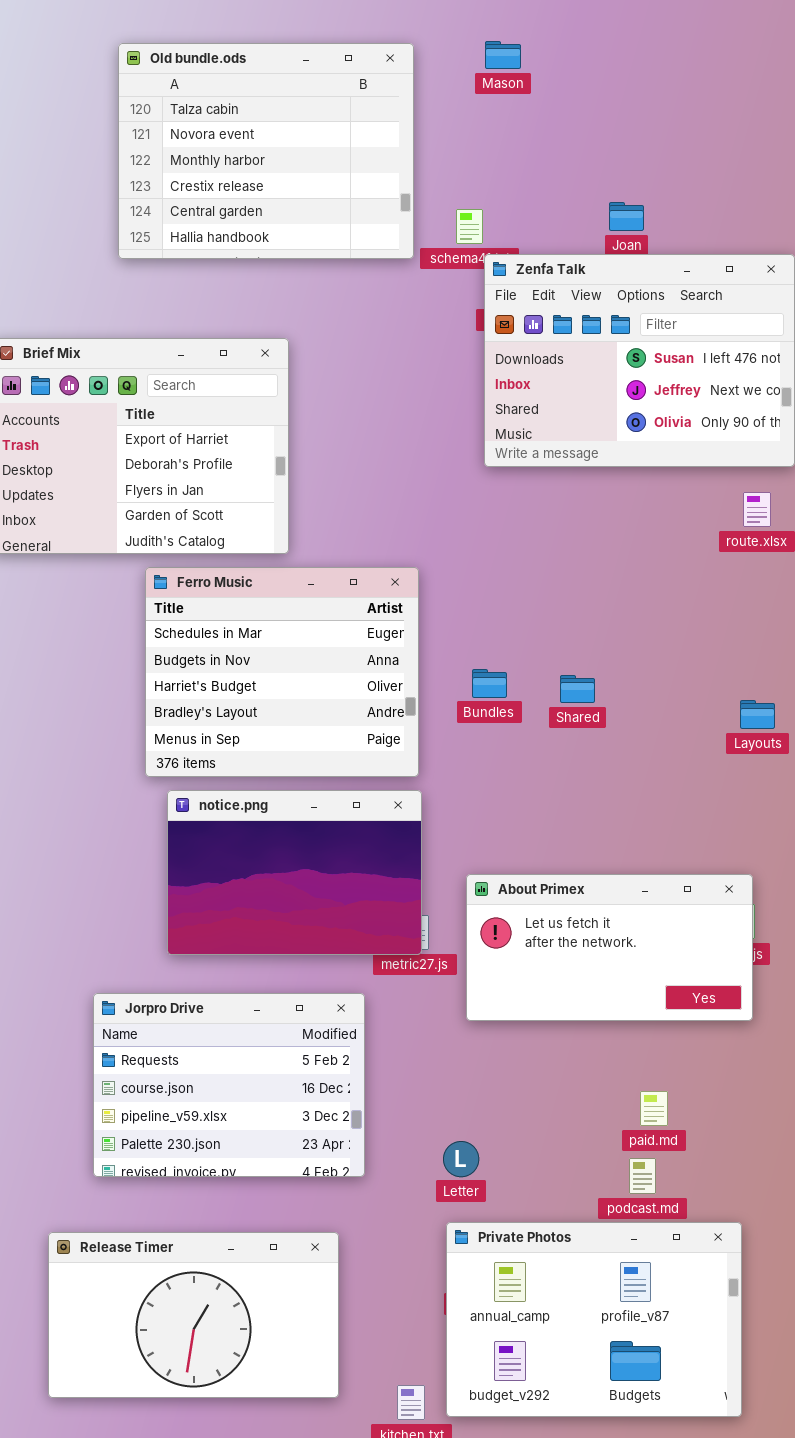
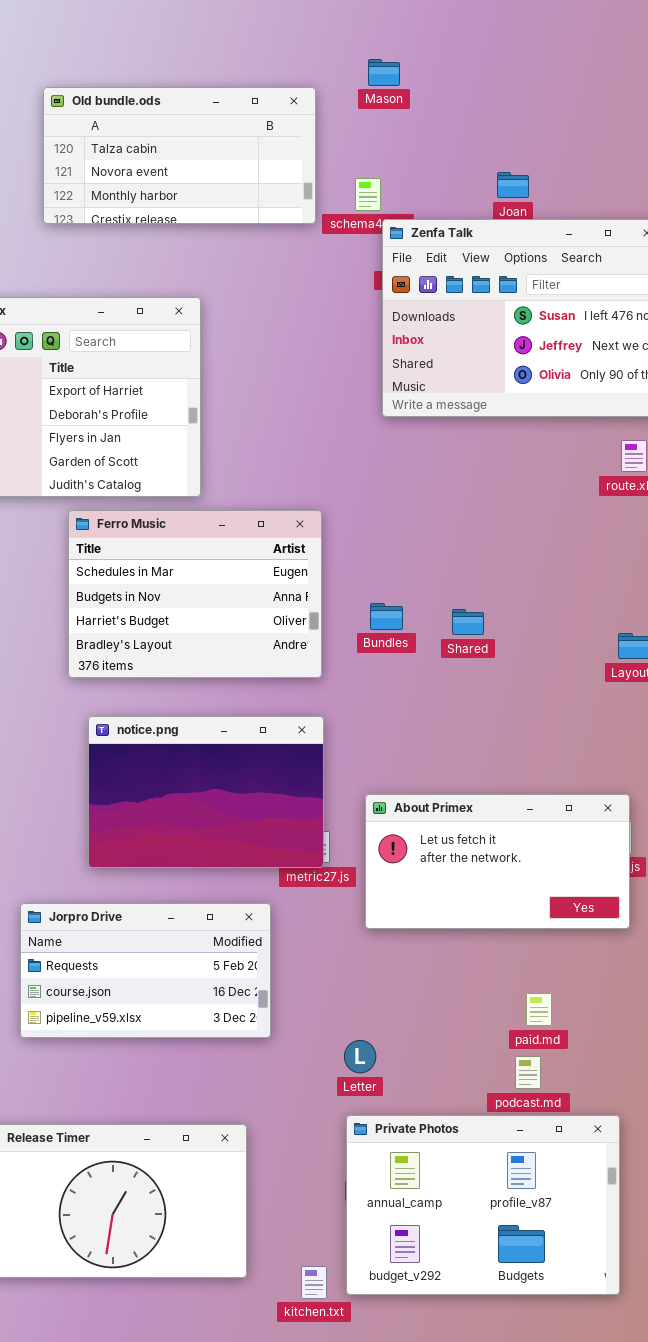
Mason: [485,41,521,69] -> [368,59,400,86], moved
Old bundle.ods: [118,43,414,259] -> [43,87,316,224], resized
Ferro Music: [145,567,419,777] -> [68,510,322,678], resized
Jorpro Drive: [93,993,365,1177] -> [20,903,271,1038], resized

